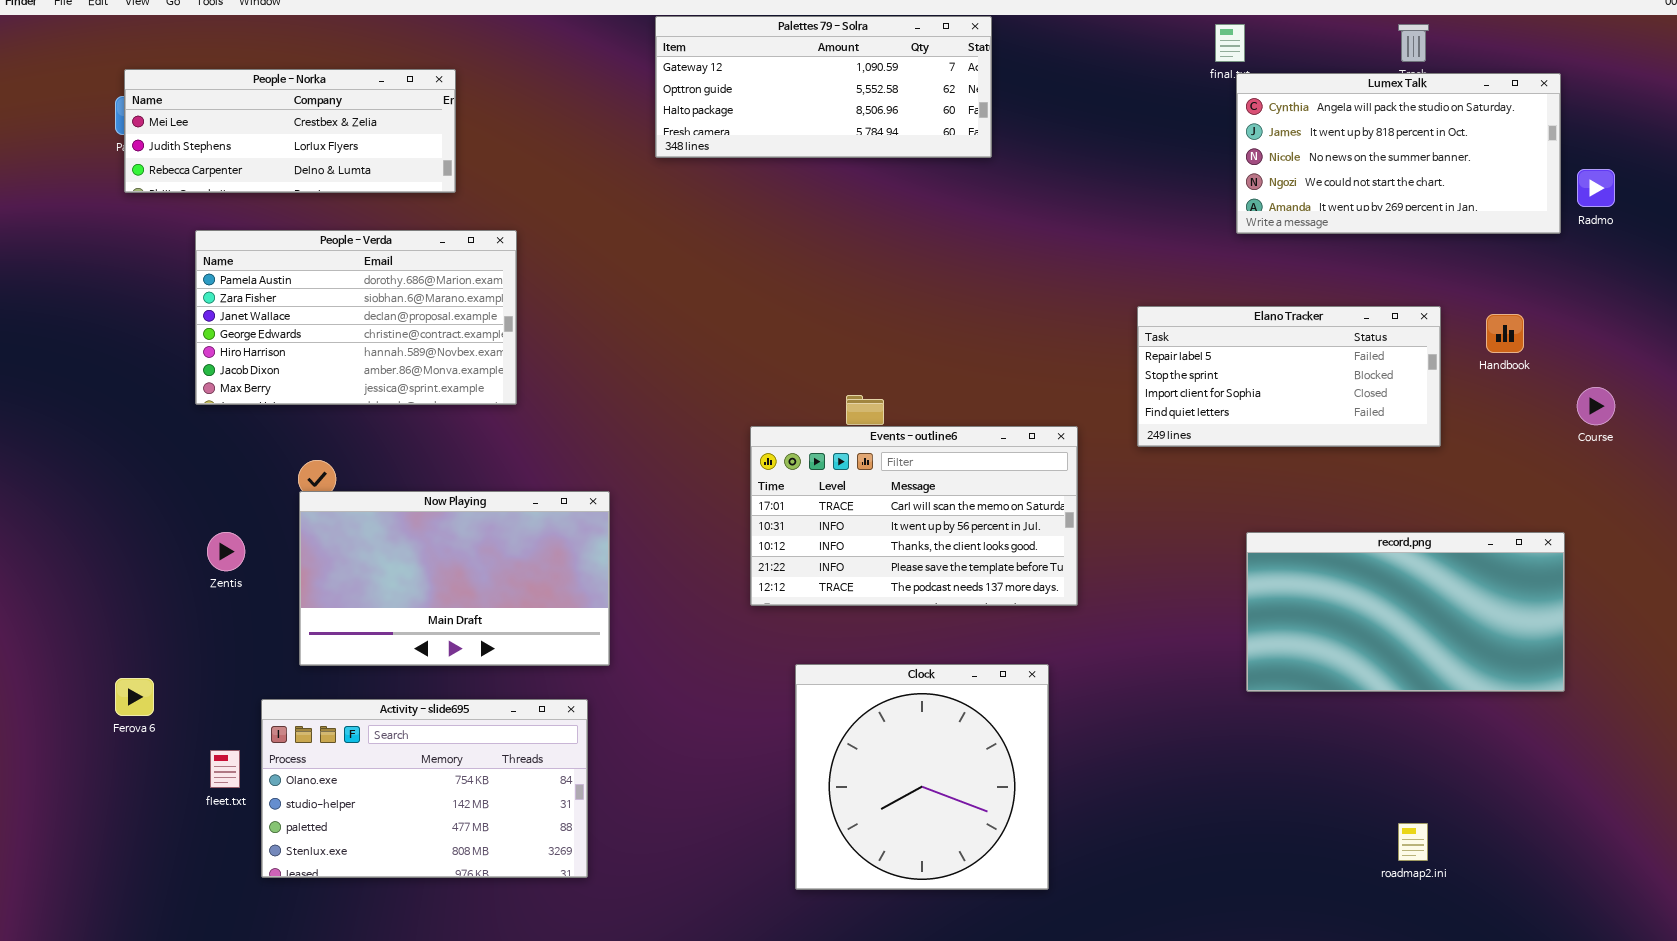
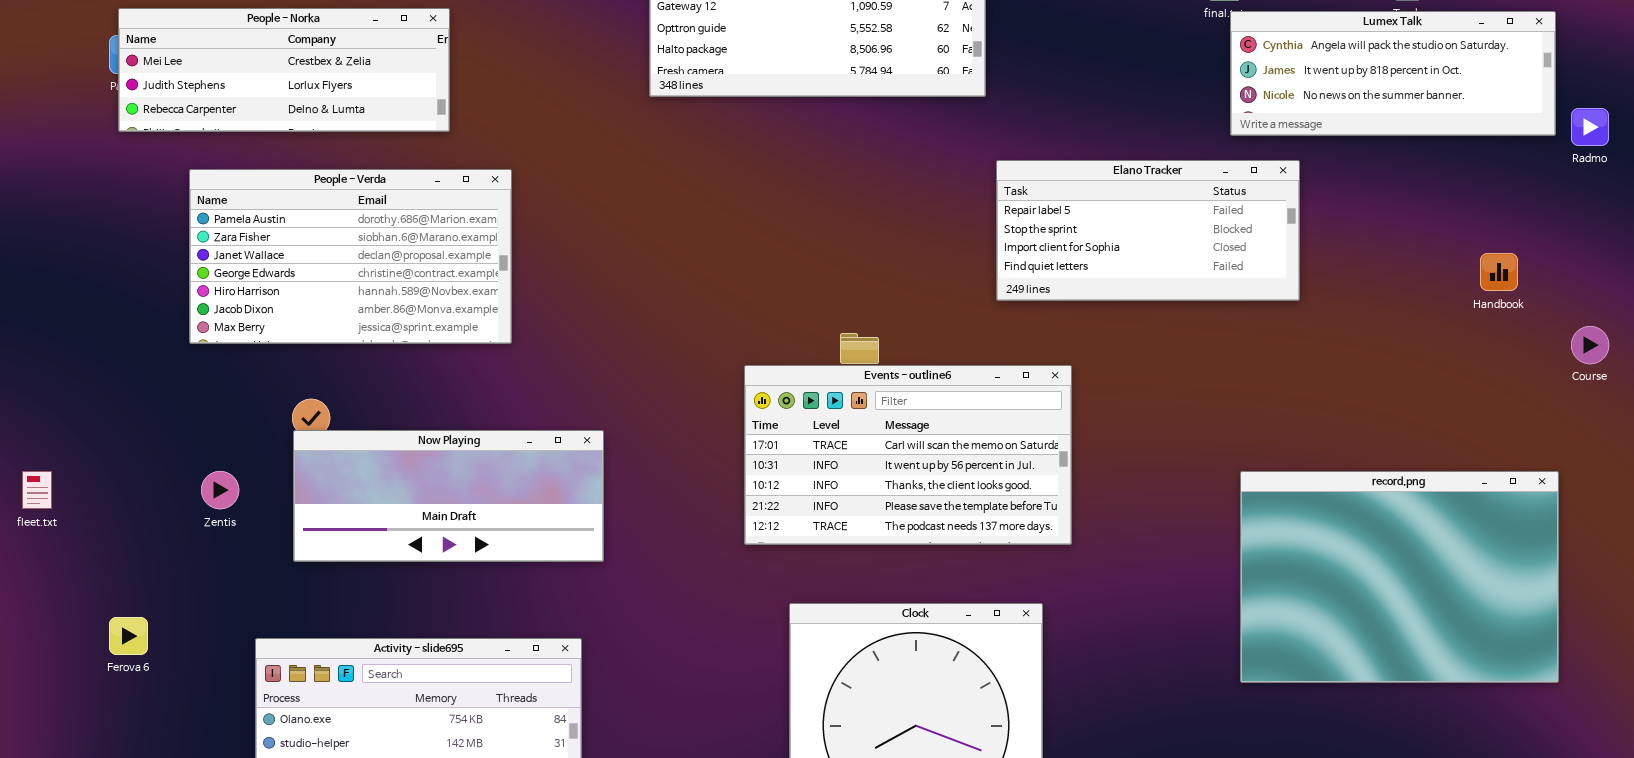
Lumex Talk: [1236,73,1561,234] -> [1230,11,1556,136], resized
Elano Tracker: [1137,306,1441,447] -> [996,160,1300,301], moved
Now Playing: [299,491,610,666] -> [293,430,604,562], resized
record.png: [1246,532,1565,692] -> [1240,471,1559,683], resized
fleet.txt: [210,750,240,788] -> [22,471,52,509], moved

